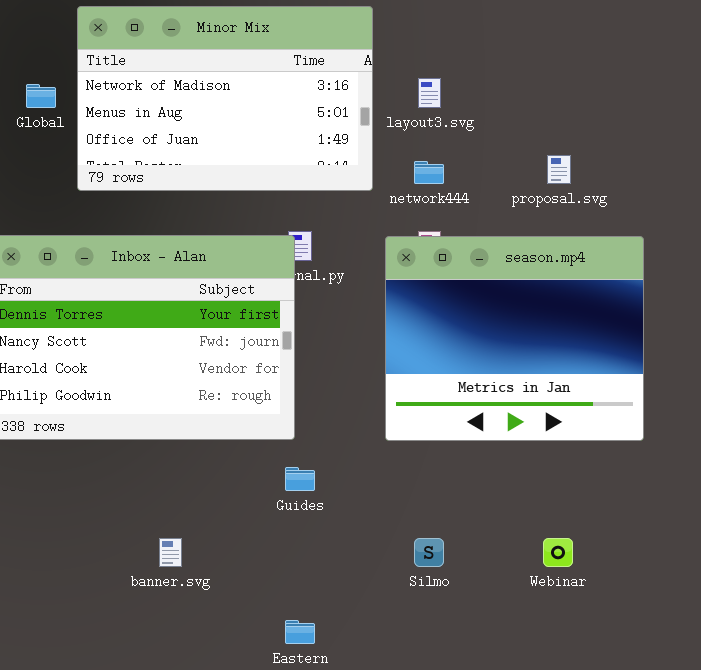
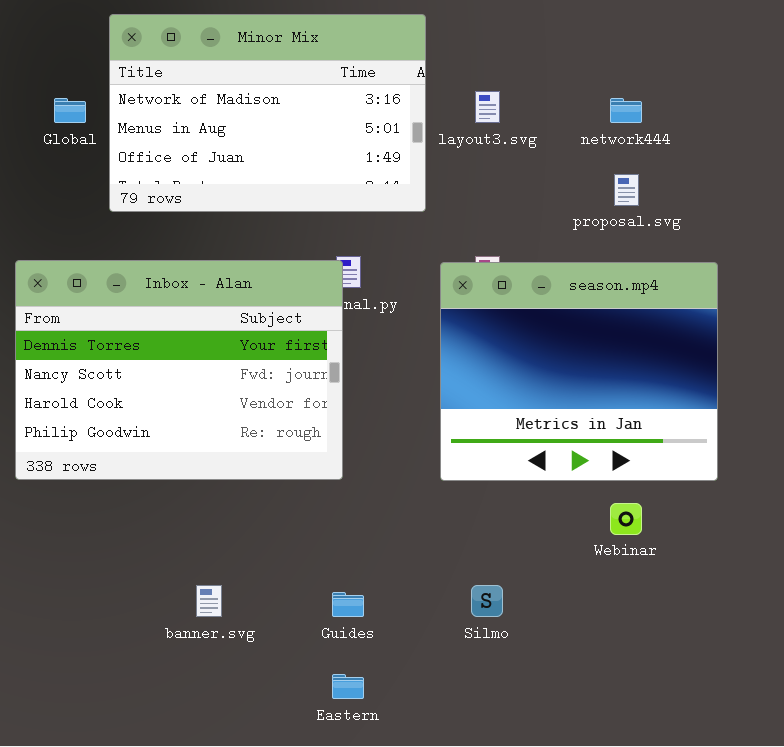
network444: [414,161,444,184] -> [610,98,642,123], moved
Guides: [285,467,315,491] -> [332,592,364,617], moved
Webinar: [543,538,573,567] -> [610,503,642,535], moved

